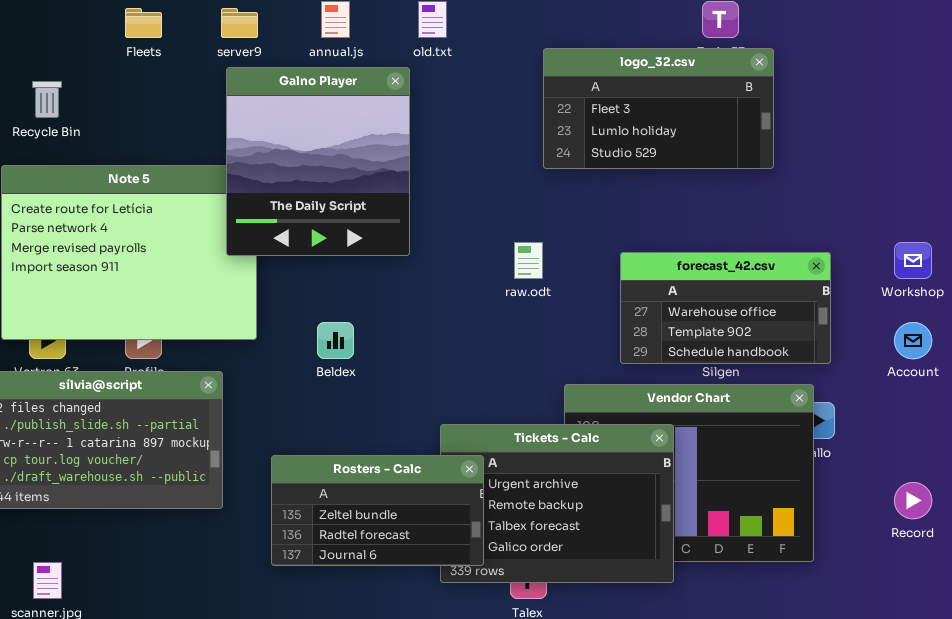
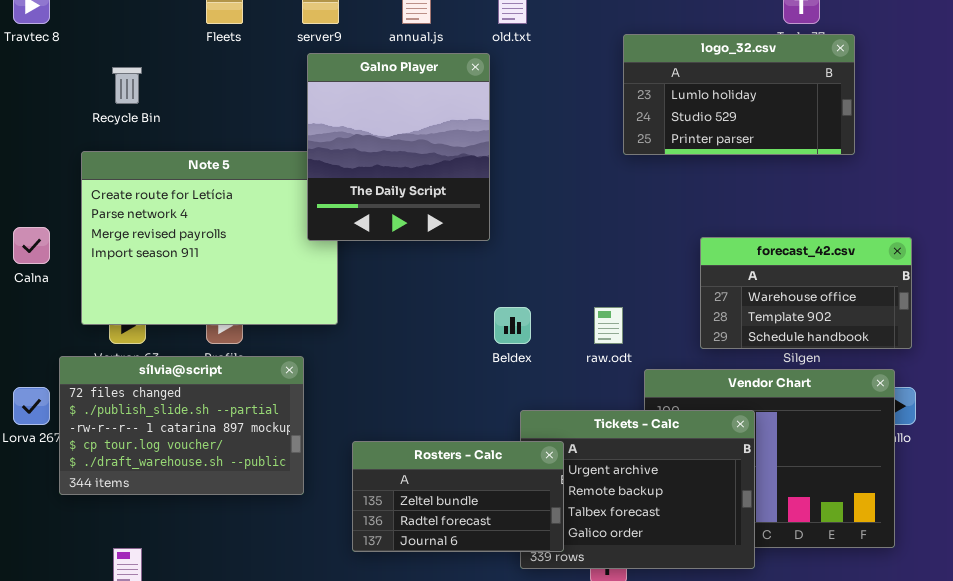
logo_32.csv: [543,48,774,169] -> [623,34,855,155], scrolled down 1 row
raw.odt: [514,242,543,279] -> [594,307,623,344], moved
Beldex: [317,322,354,359] -> [494,307,531,344], moved

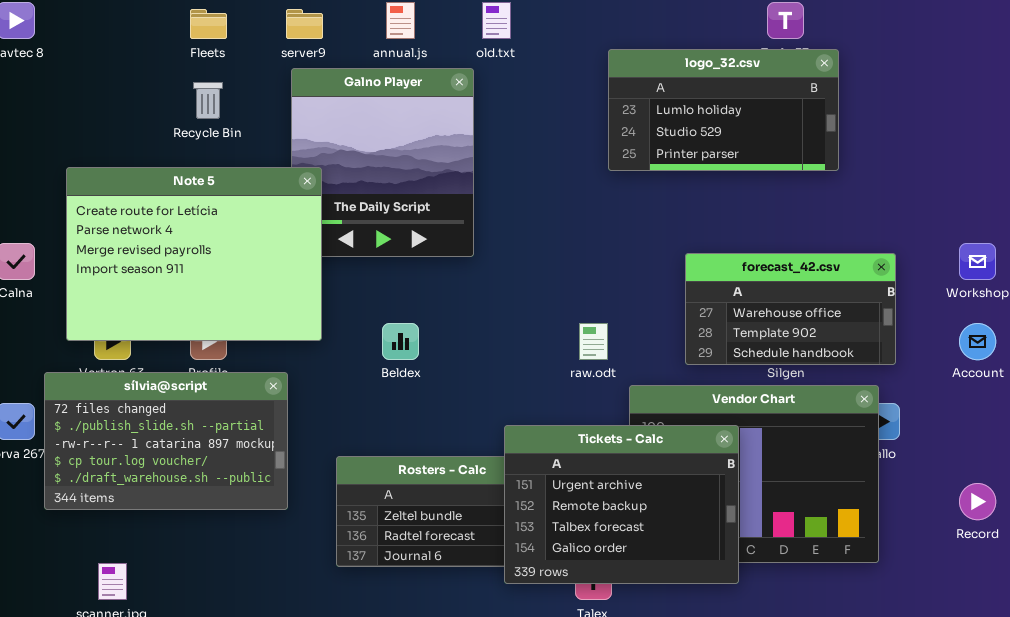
Recycle Bin: [112,67,142,104] -> [193,82,223,119], moved
Note 5: [81,151,338,325] -> [66,167,322,341], raised
Beldex: [494,307,531,344] -> [382,323,419,360], moved
Tickets - Calc: [520,410,755,569] -> [504,425,739,584], raised

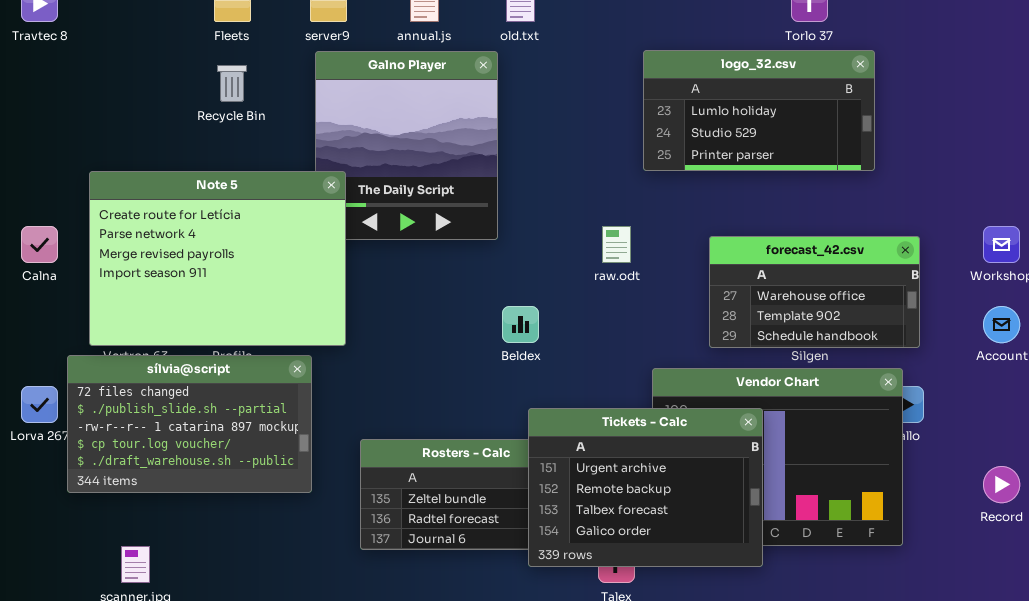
logo_32.csv: [608,49,839,171] -> [643,50,875,171], moved
Note 5: [66,167,322,341] -> [89,171,346,346], moved
Beldex: [382,323,419,360] -> [502,306,539,343], moved
raw.odt: [579,323,608,360] -> [602,226,631,263], moved

